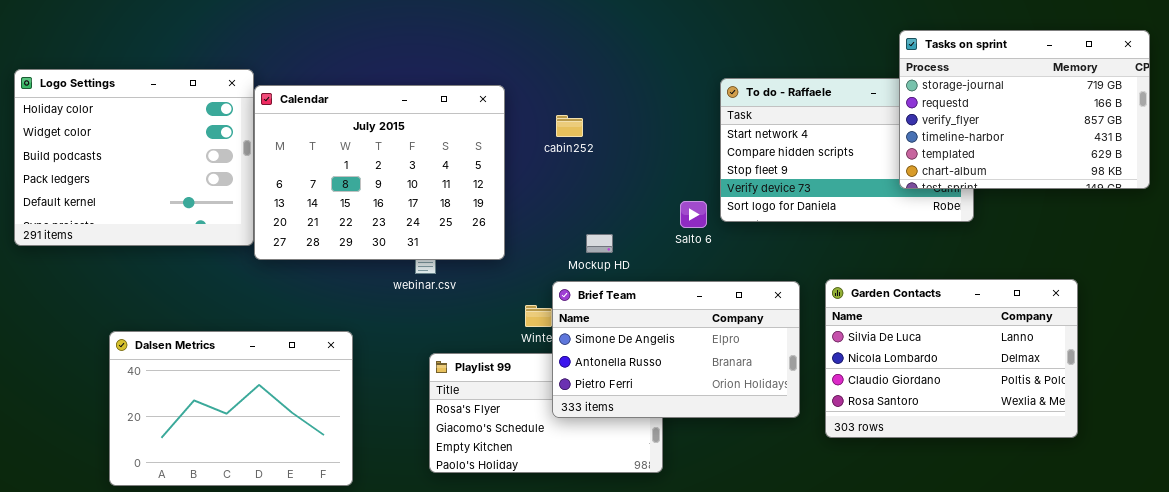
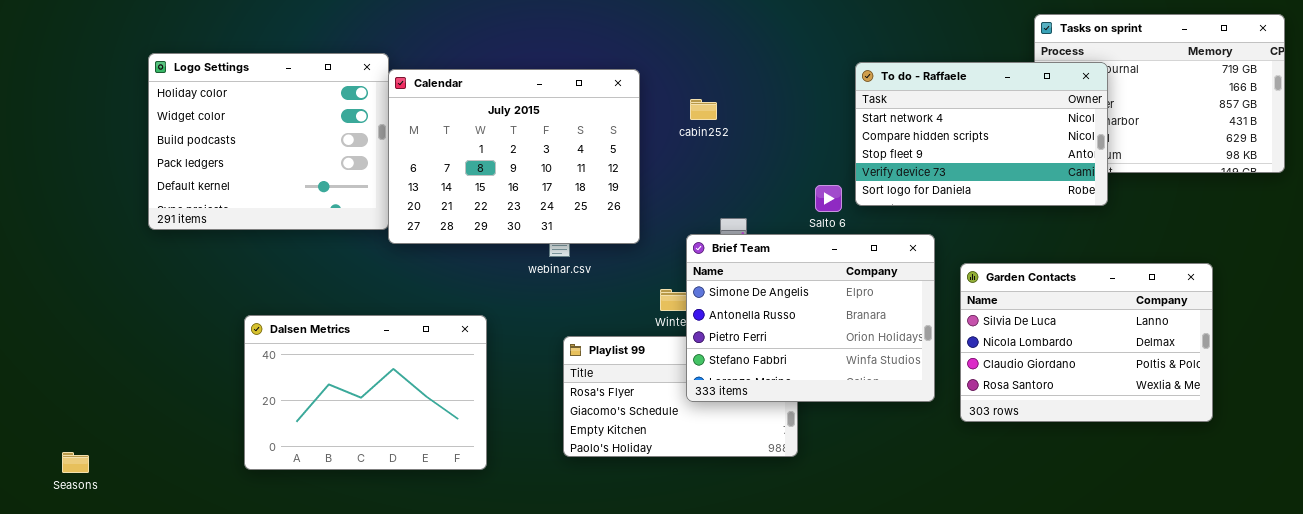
To do - Raffaele: [720,78,974,222] -> [855,62,1108,206], raised
Brief Team: [552,281,800,418] -> [686,234,935,402], resized

